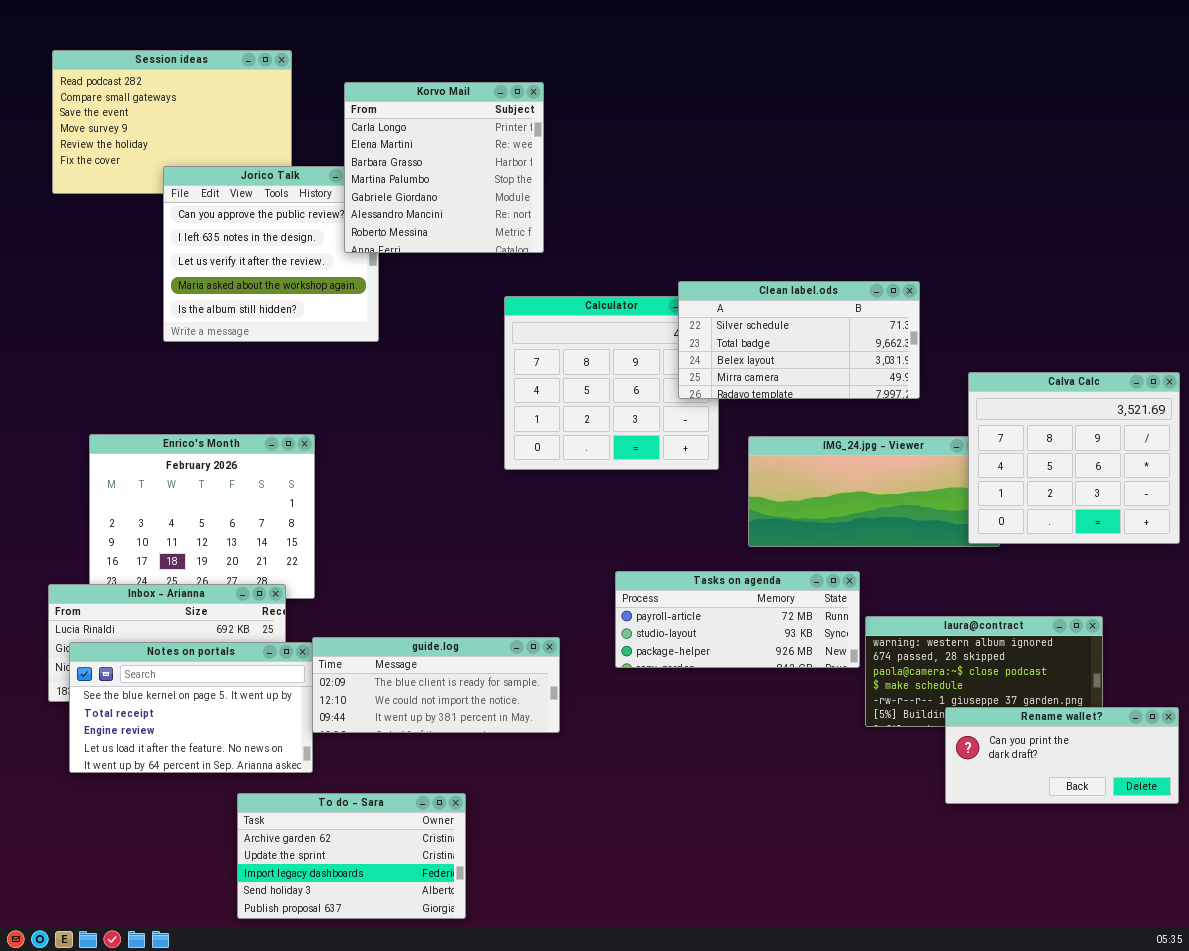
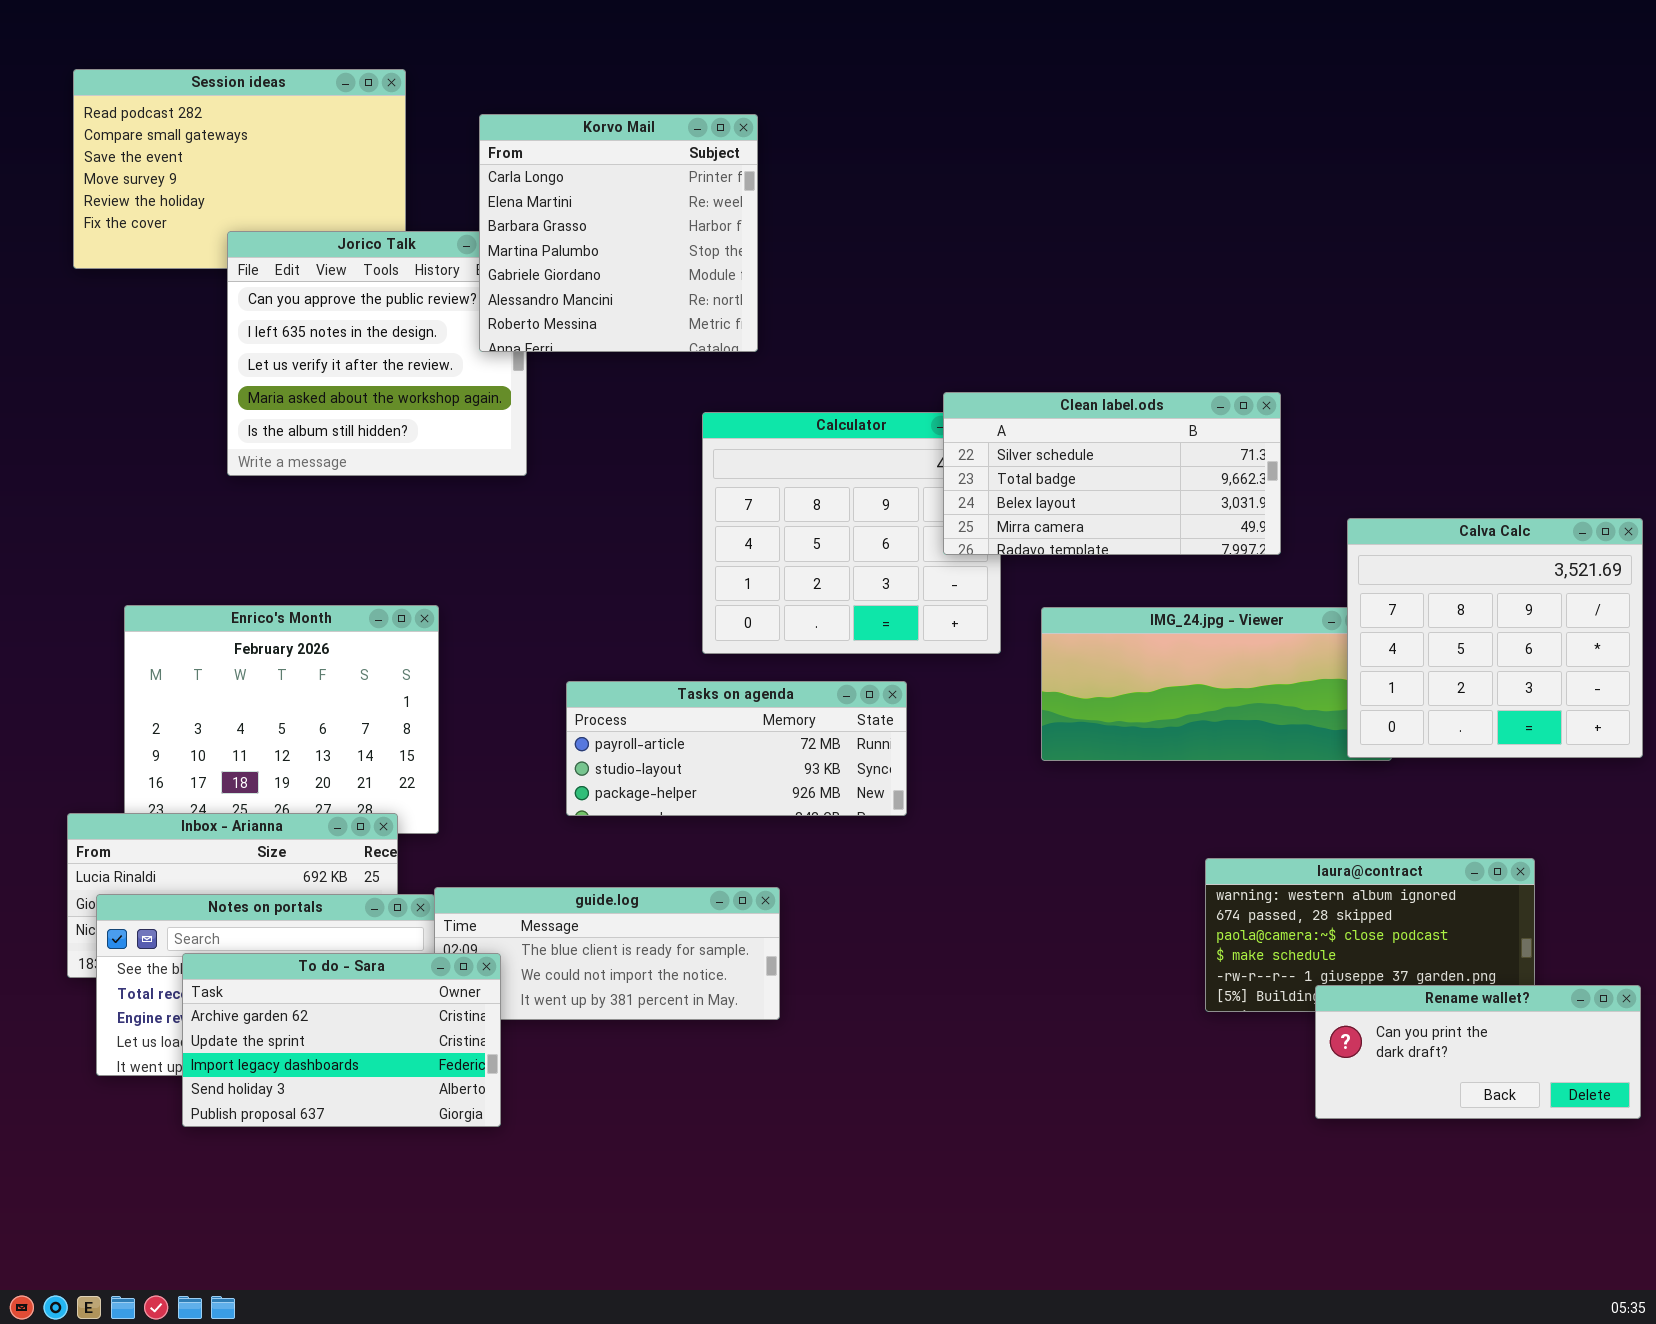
Tasks on agenda: [615,571,860,668] -> [566,681,907,816], moved
To do - Sara: [237,793,466,919] -> [182,953,501,1127], moved

